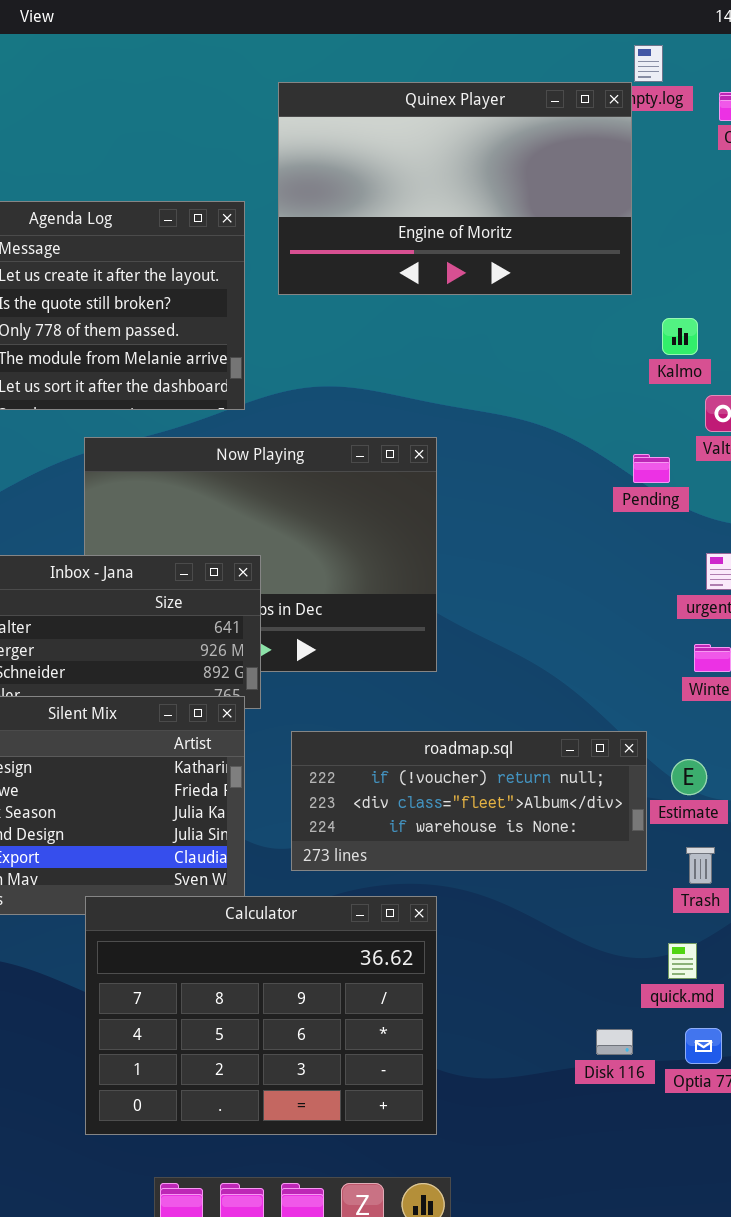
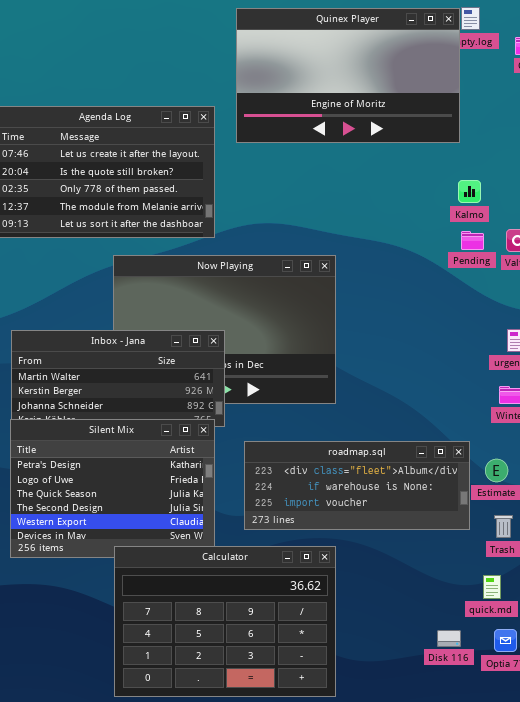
Quinex Player: [278,82,632,295] -> [236,8,460,143], moved
Kalmo: [662,318,698,355] -> [458,180,481,203], moved
Pending: [633,454,670,483] -> [461,231,484,250], moved
roadmap.sql: [291,731,647,871] -> [244,441,470,530], scrolled down 1 row

